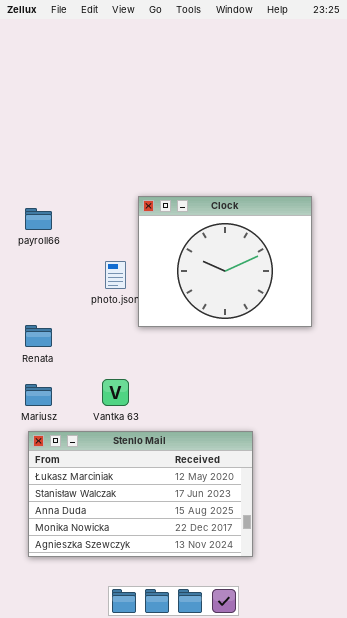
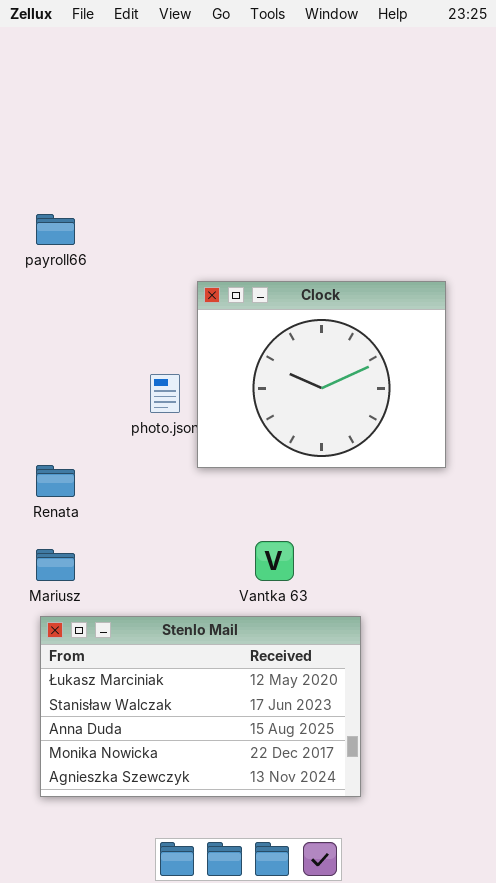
payroll66: [25,208,52,230] -> [36,214,75,245], moved
Vantka 63: [102,379,129,406] -> [255,541,294,581], moved

